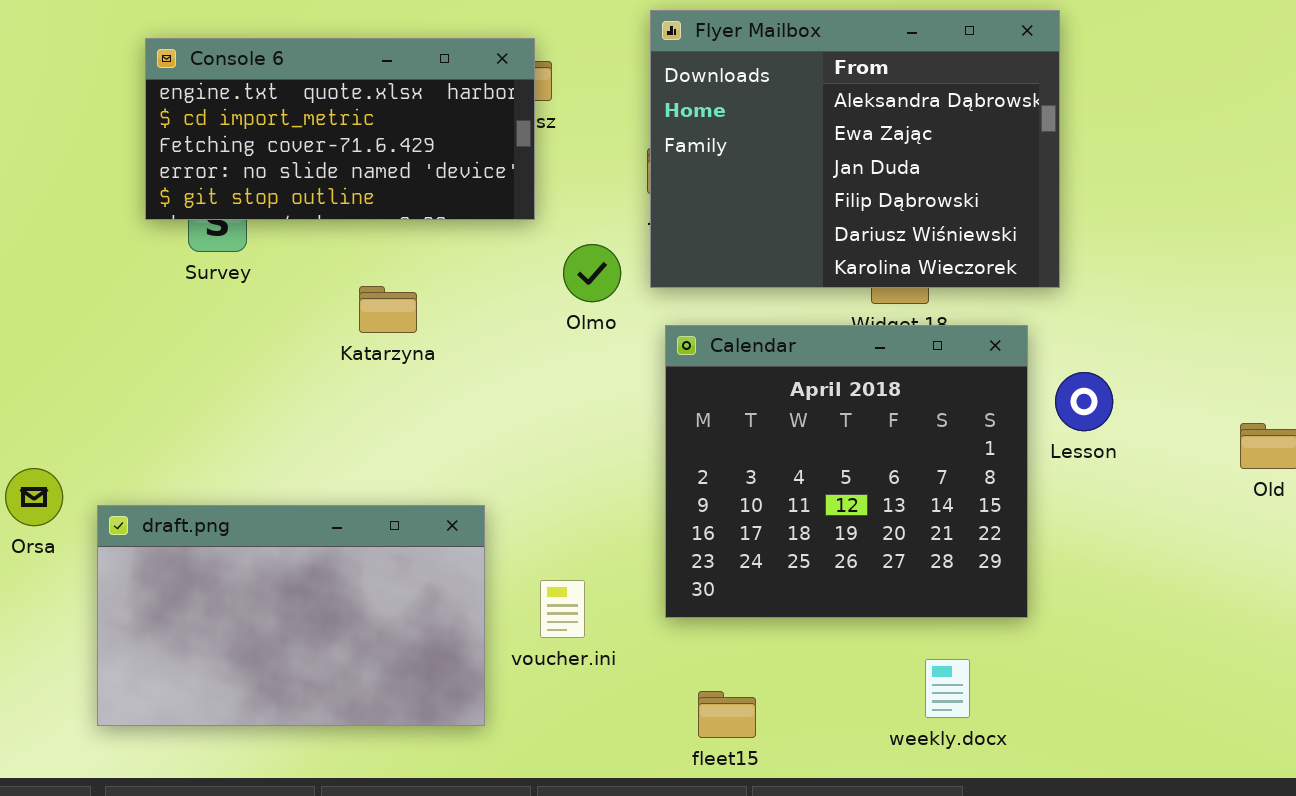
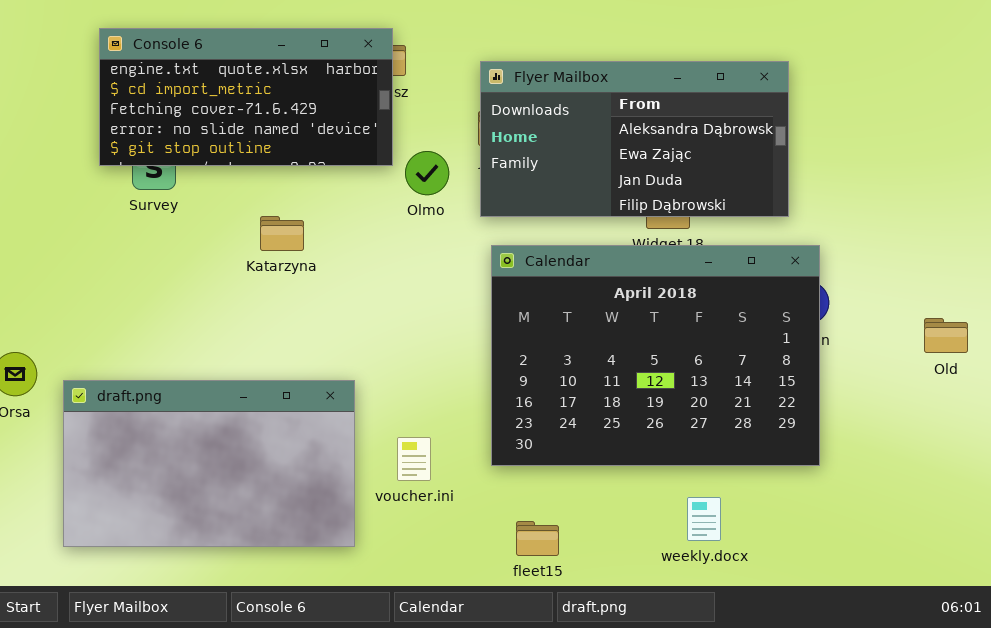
Flyer Mailbox: [650,10,1060,288] -> [480,61,789,217], resized
Olmo: [563,244,621,302] -> [405,151,449,195], moved
Calendar: [665,325,1028,618] -> [491,245,820,466], resized

